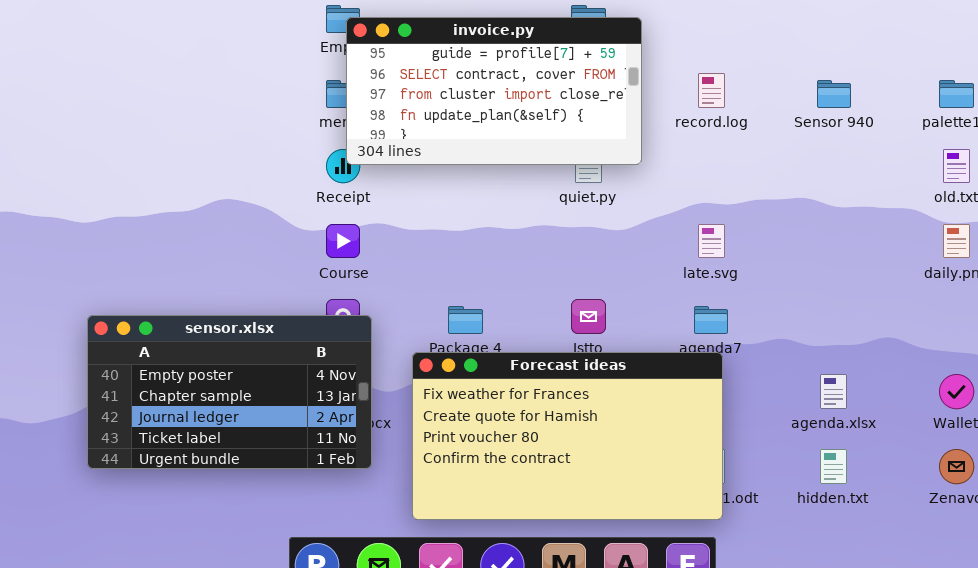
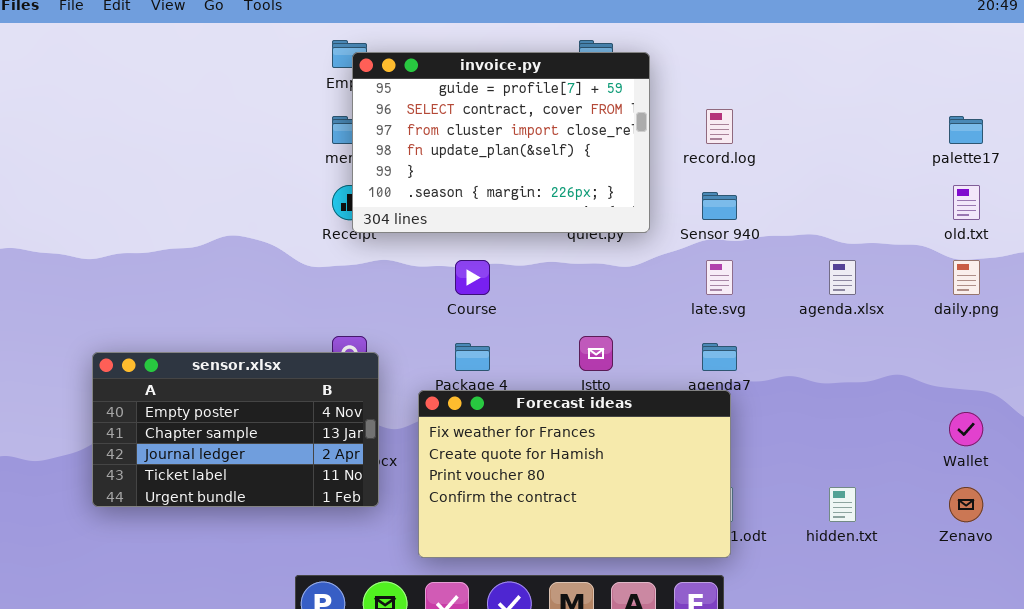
invoice.py: [346,17,642,165] -> [352,52,650,233], resized
Sensor 940: [817,80,851,108] -> [702,192,737,220], moved
Course: [326,224,360,258] -> [455,260,490,295], moved
agenda.xlsx: [820,374,847,409] -> [829,260,856,295], moved

